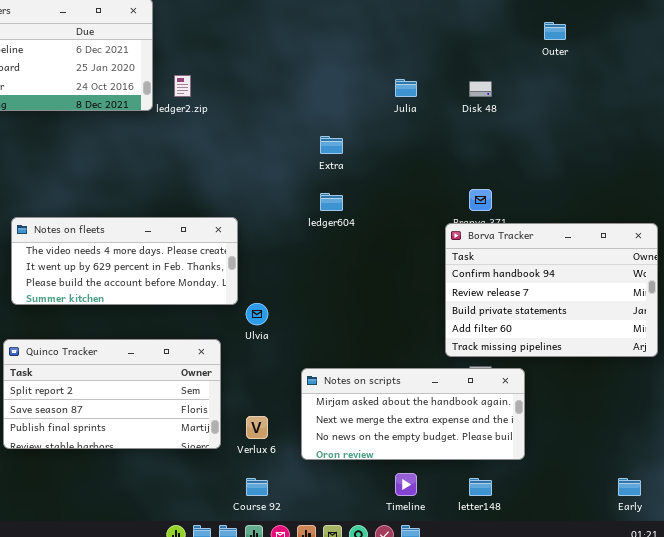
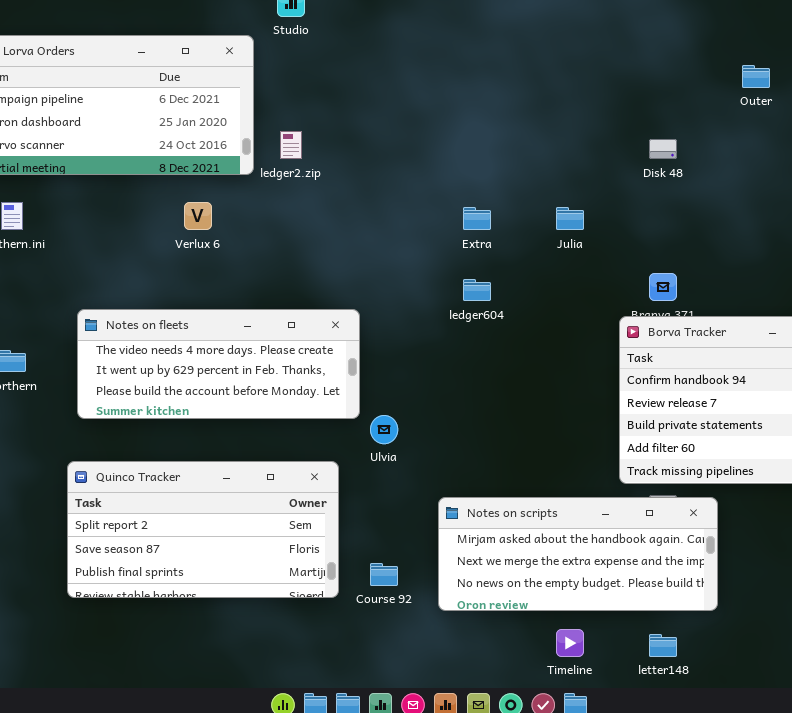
Julia: [395,79,417,97] -> [556,207,584,230], moved
Verlux 6: [246,416,268,439] -> [184,202,212,230], moved
Course 92: [246,478,268,496] -> [370,563,398,586], moved

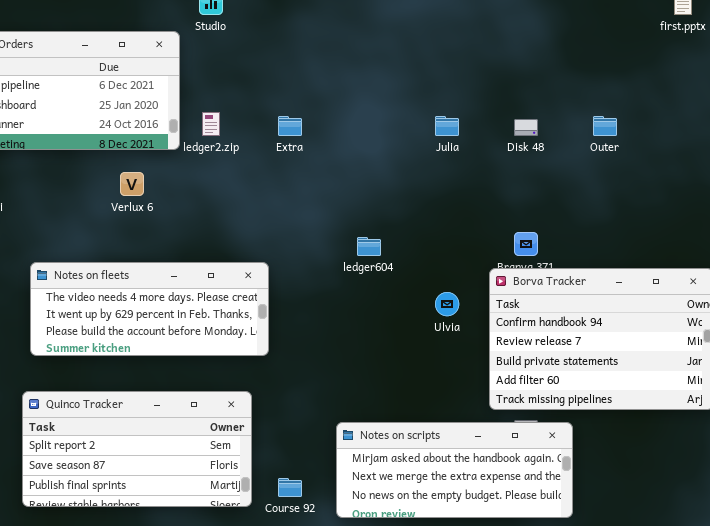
Outer: [742,65,770,88] -> [593,116,617,136], moved
Extra: [463,207,491,230] -> [278,116,302,136], moved
Julia: [556,207,584,230] -> [435,116,459,136], moved
Ulvia: [370,415,398,444] -> [435,292,459,316], moved

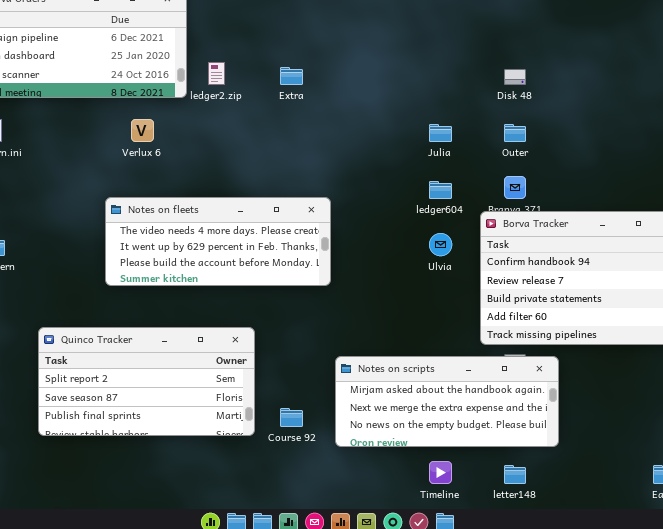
Julia: [435,116,459,136] -> [429,124,452,142], moved
Outer: [593,116,617,136] -> [504,124,526,142], moved
ledger604: [357,237,381,256] -> [429,181,452,199], moved
Notes on fleets: [30,262,269,356] -> [105,197,331,286], moved

